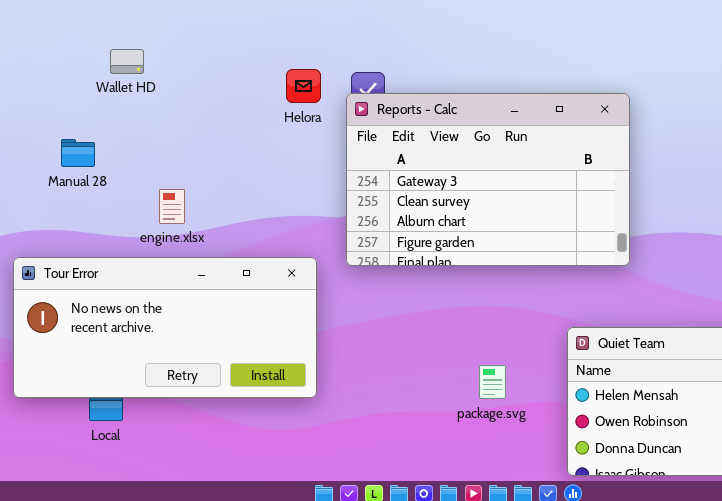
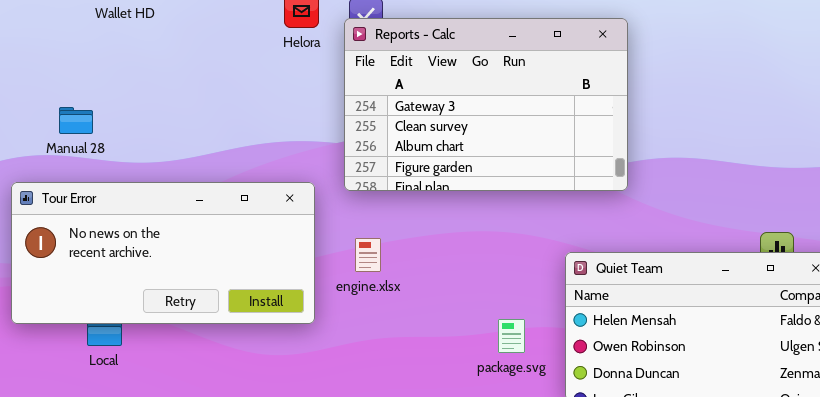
Manual 28: [61,139,95,167] -> [59,107,93,134], moved
engine.xlsx: [159,189,185,224] -> [355,238,381,272], moved
package.svg: [479,365,506,399] -> [498,319,525,353], moved

